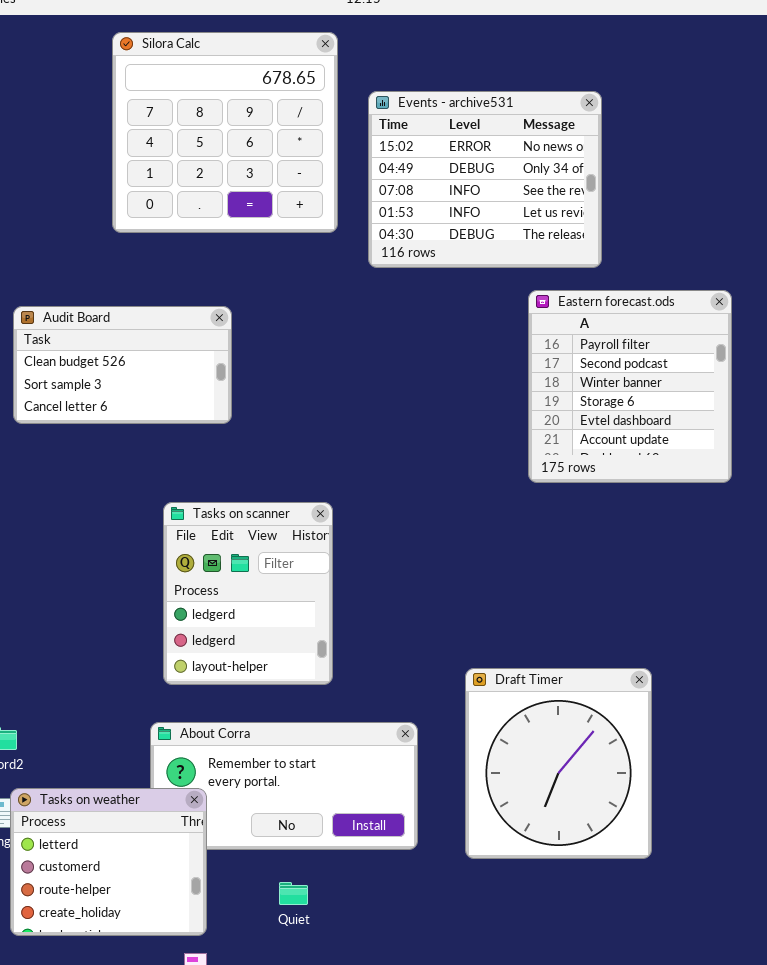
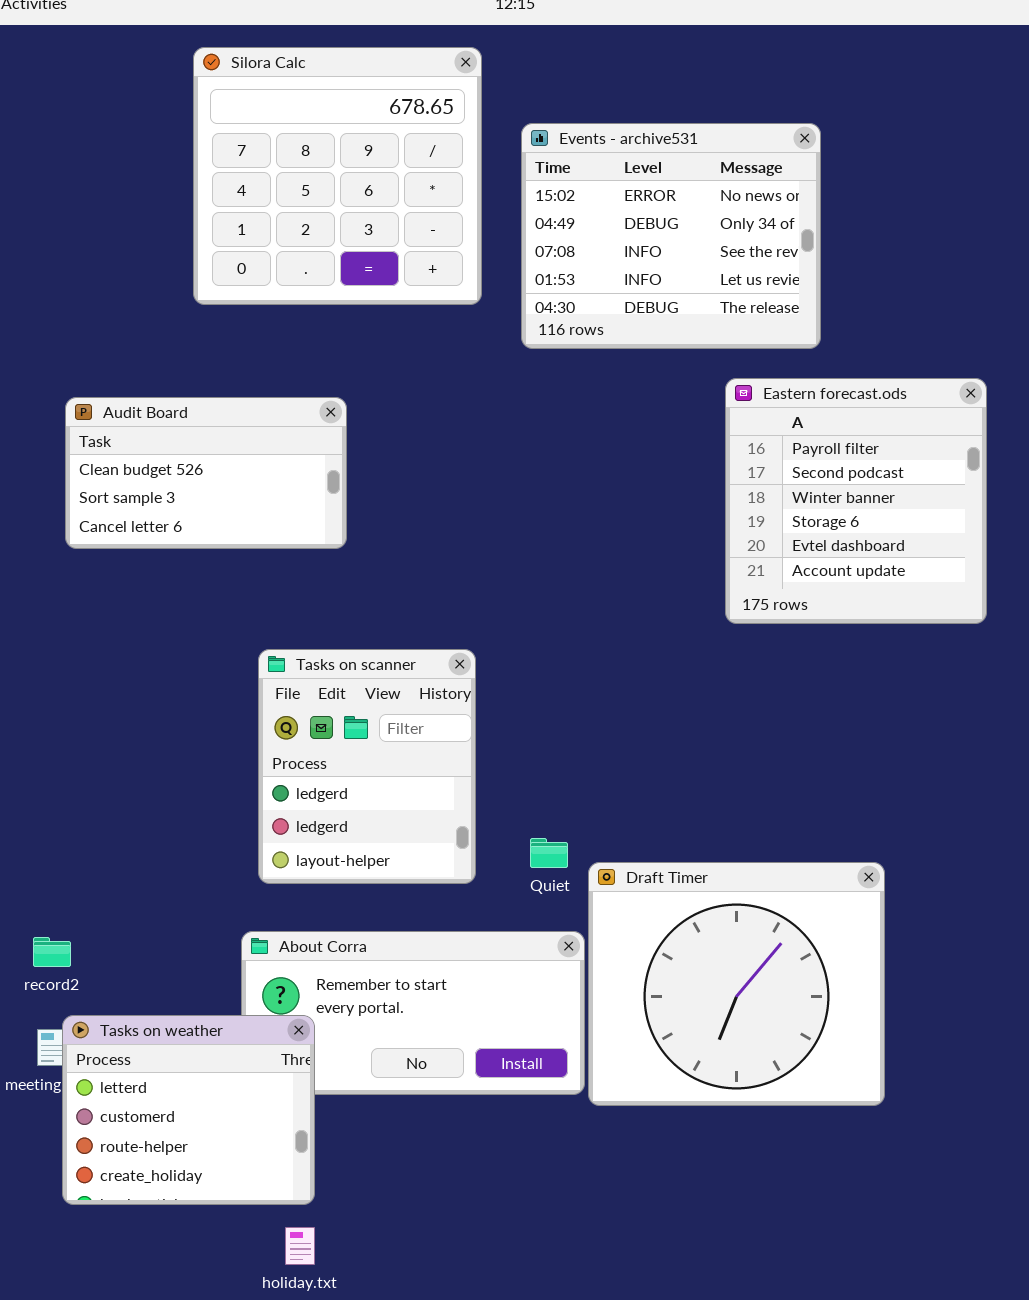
Draft Timer: [465,668,652,859] -> [588,862,885,1106], resized
Quiet: [279,882,308,905] -> [530,838,568,868], moved

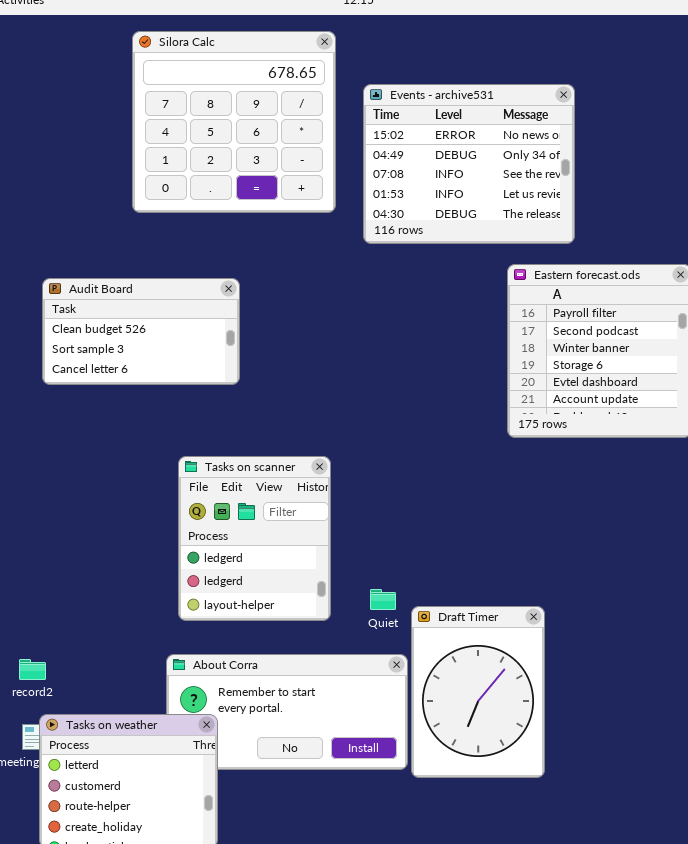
Draft Timer: [588,862,885,1106] -> [411,606,545,778], resized

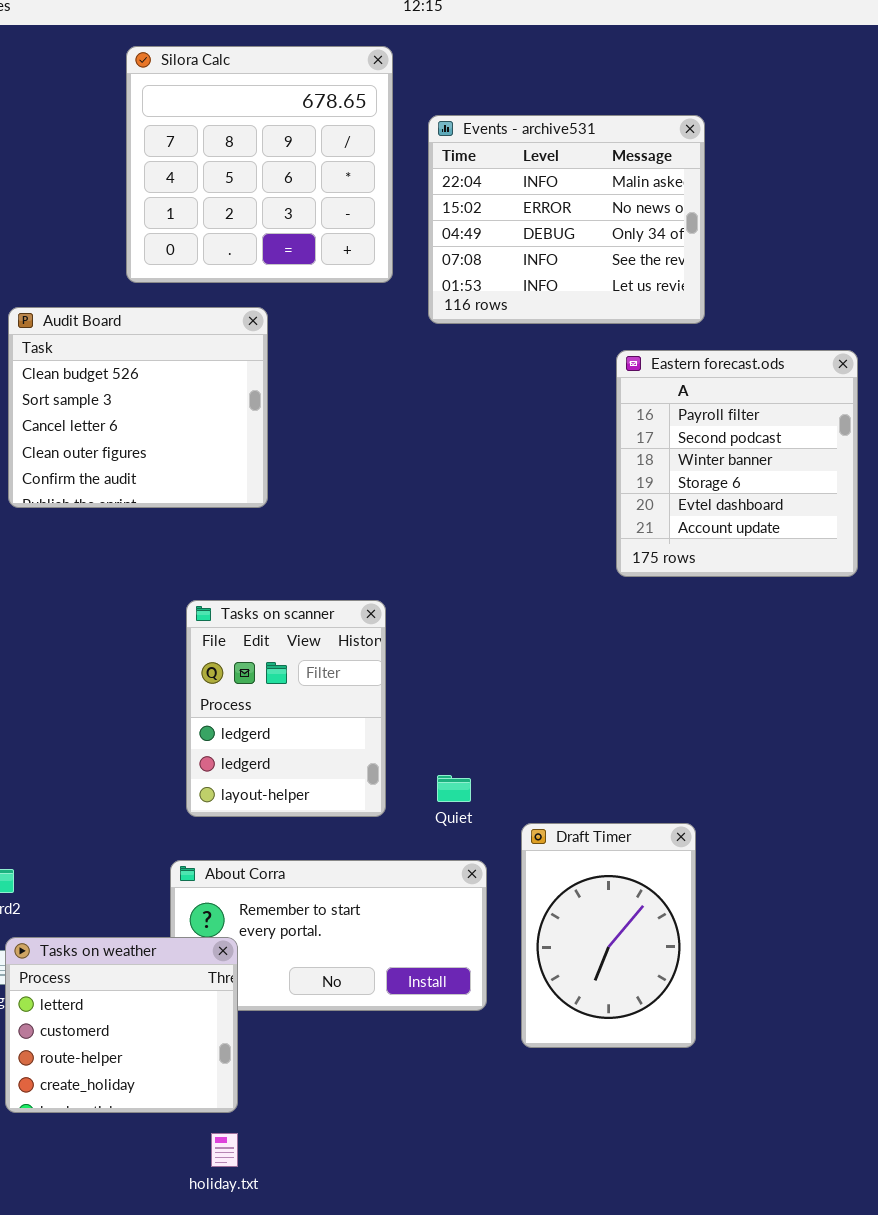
Events - archive531: [363,84,575,244] -> [428,115,705,324], scrolled up 1 row
Audit Board: [42,278,240,385] -> [8,307,268,508], resized
Draft Timer: [411,606,545,778] -> [521,823,696,1048], moved

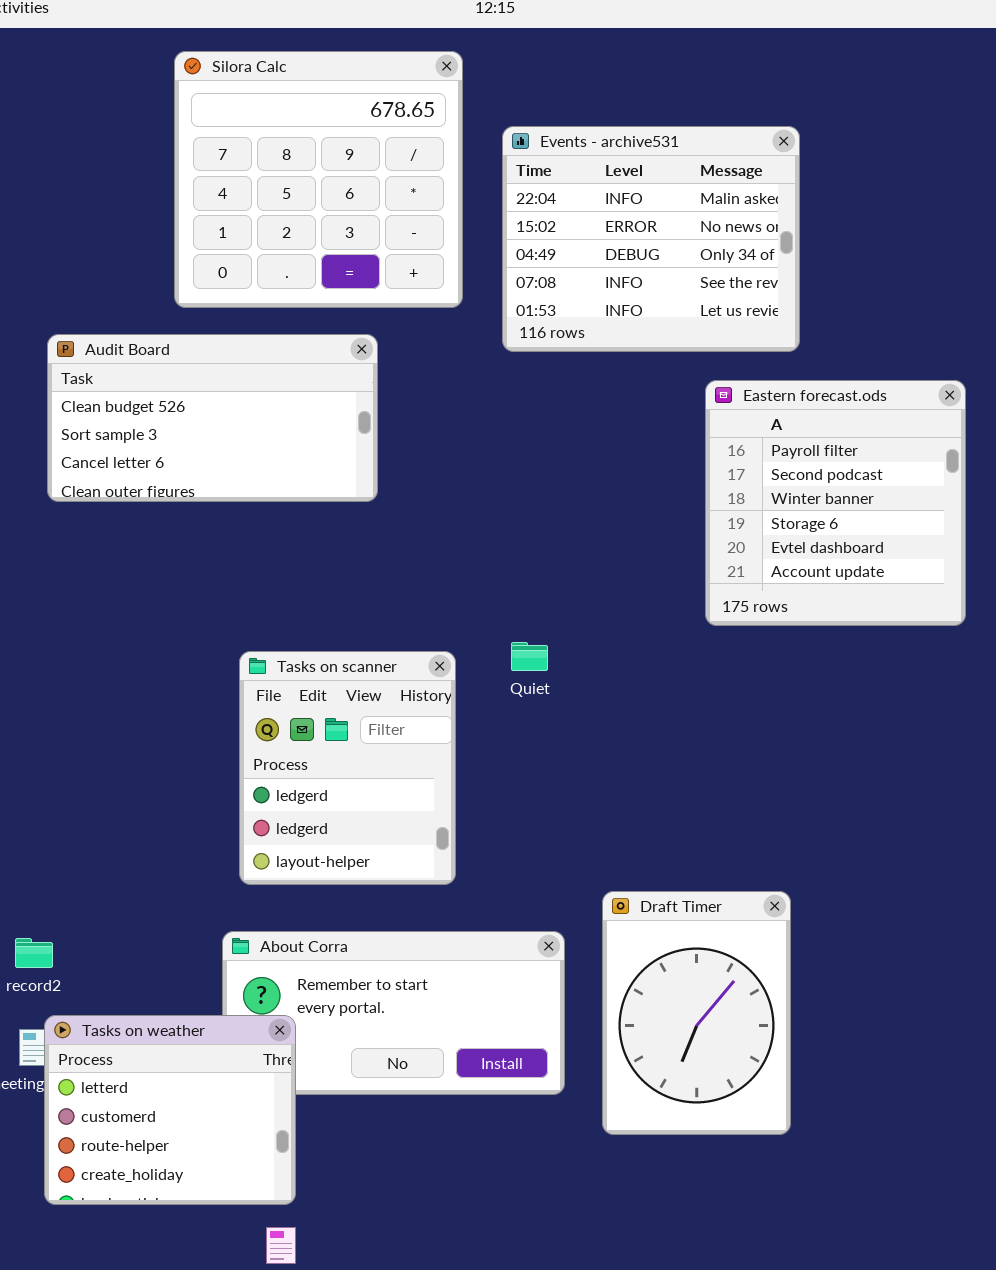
Audit Board: [8,307,268,508] -> [47,334,378,502], resized
Quiet: [437,775,471,802] -> [511,642,548,671], moved

